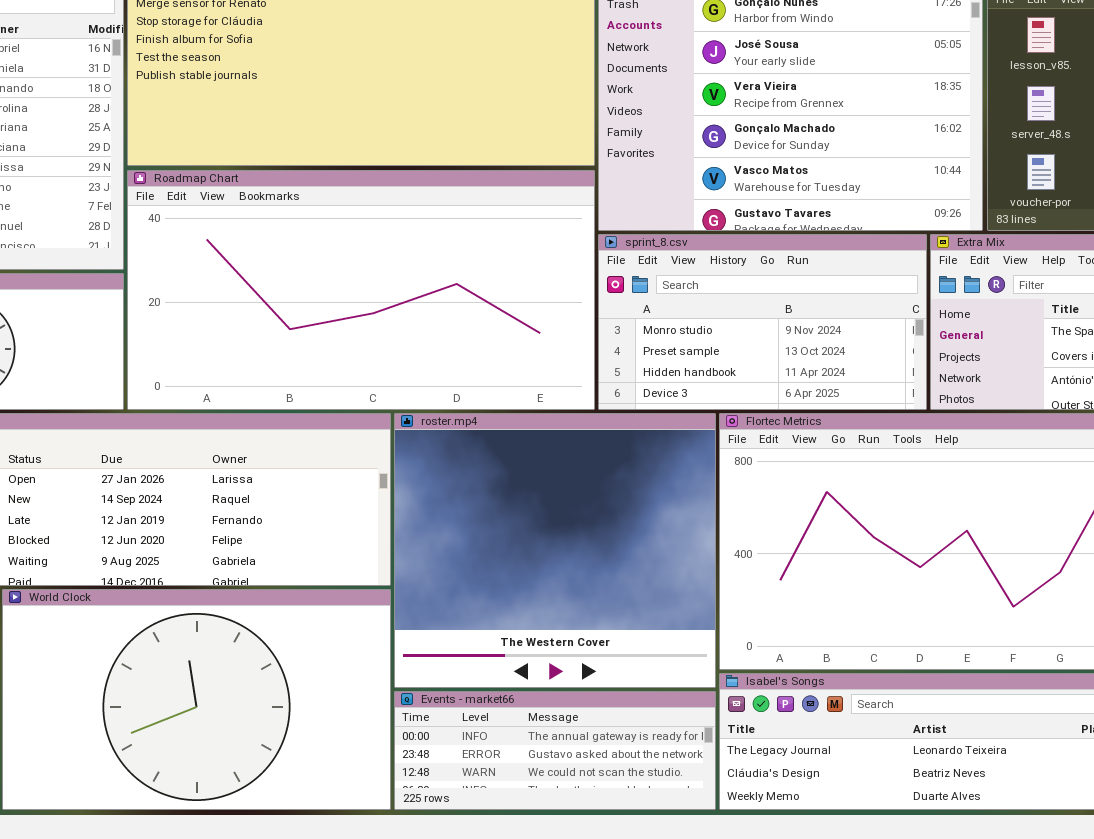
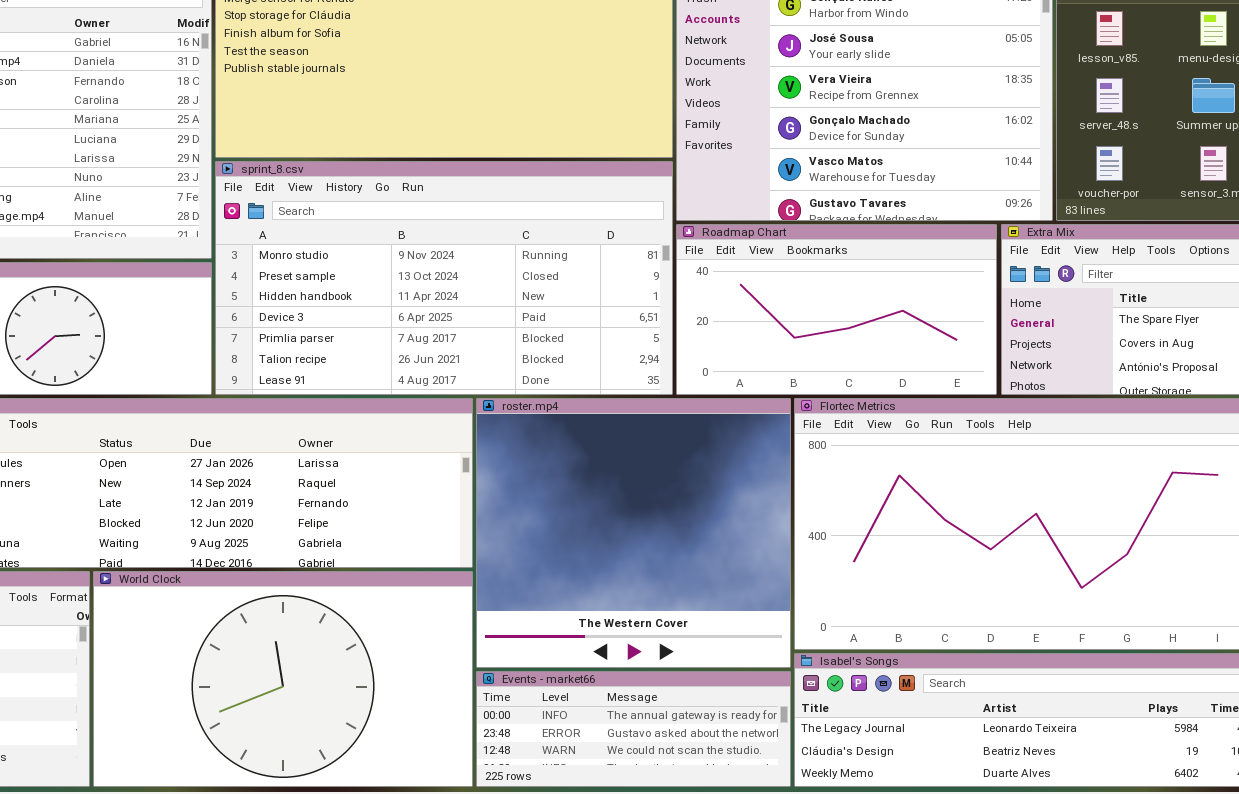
Roadmap Chart: [127,170,595,410] -> [676,224,997,395], moved, resized
sprint_8.csv: [598,234,927,410] -> [215,161,673,395], moved, resized

